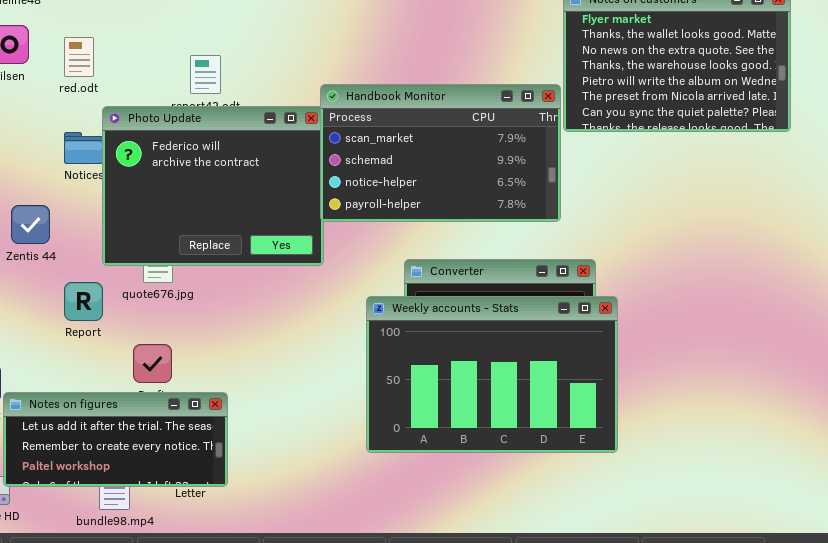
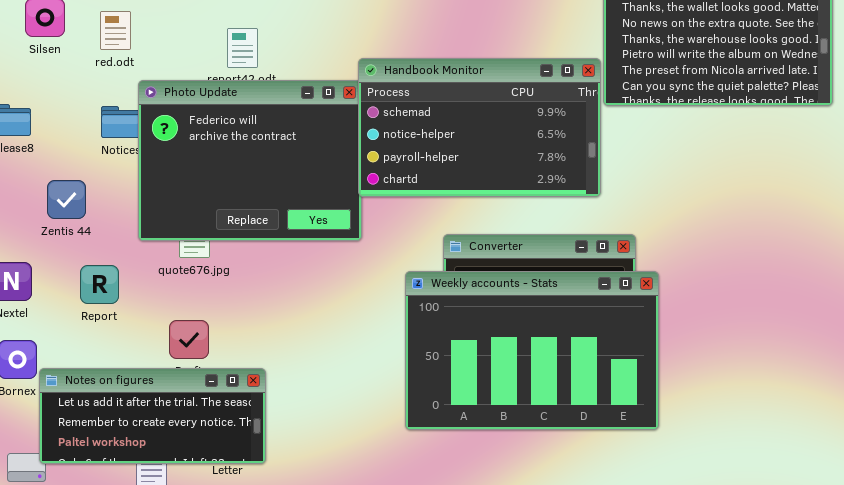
Handbook Monitor: [320,84,561,222] -> [358,58,601,197], scrolled down 1 row
Report: [64,282,103,321] -> [80,265,119,304], moved

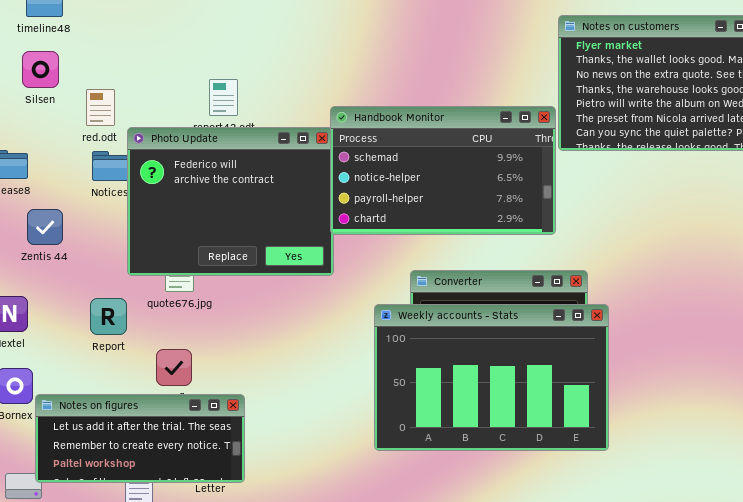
red.odt: [100,11,131,50] -> [86,89,115,126], moved
Zentis 44: [47,180,86,219] -> [27,209,63,245], moved
Report: [80,265,119,304] -> [90,298,127,335], moved

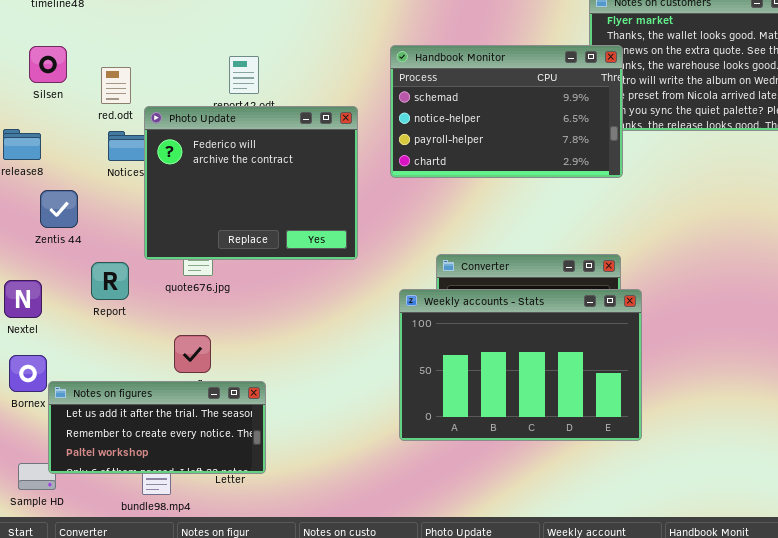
Silsen: [22,51,59,88] -> [29,46,67,83], moved
Handbook Monitor: [330,106,556,235] -> [390,45,623,178], moved
Report: [90,298,127,335] -> [91,262,129,300], moved

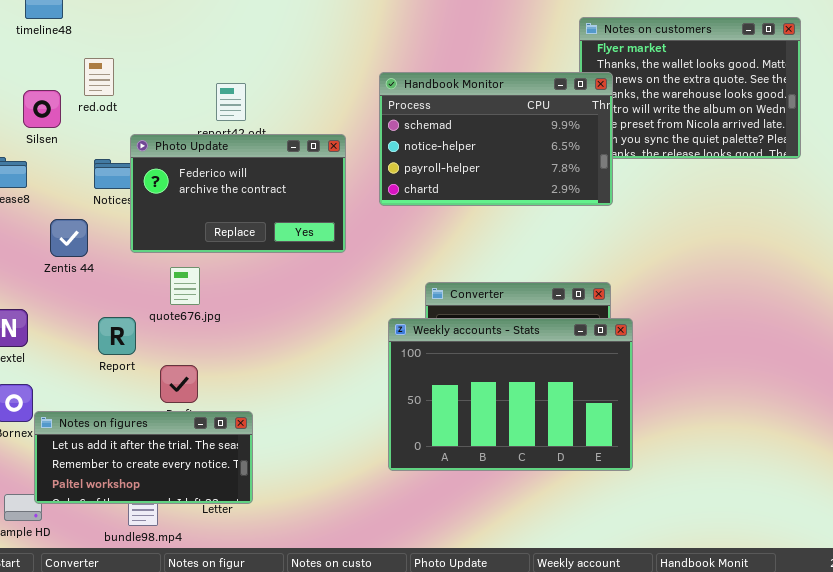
Silsen: [29,46,67,83] -> [23,90,61,128], moved
red.odt: [101,67,131,104] -> [84,58,114,96], moved
Photo Update: [144,106,358,260] -> [130,134,346,253], resized
Zentis 44: [40,190,78,228] -> [50,219,88,257], moved
Report: [91,262,129,300] -> [98,317,136,355], moved

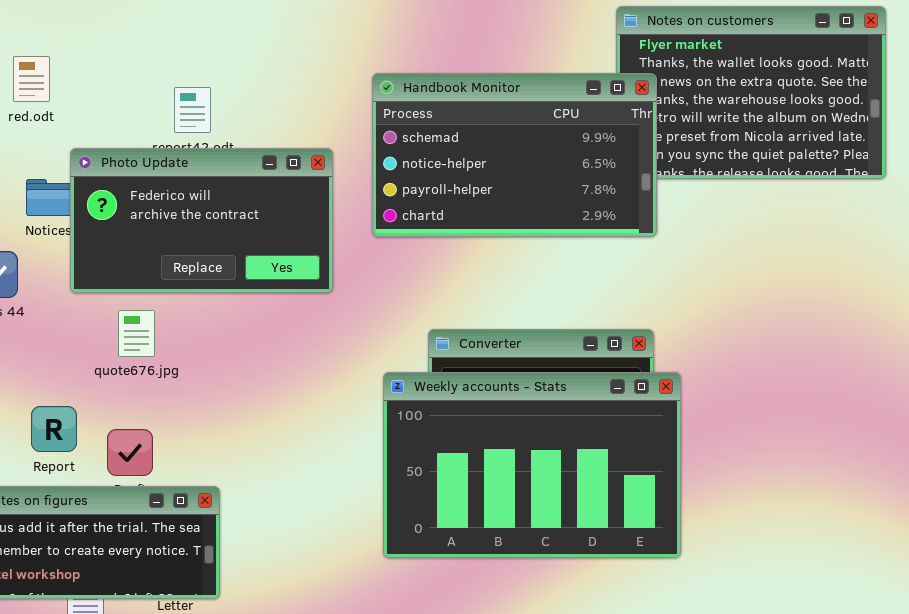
Report: [98,317,136,355] -> [31,406,77,452], moved

